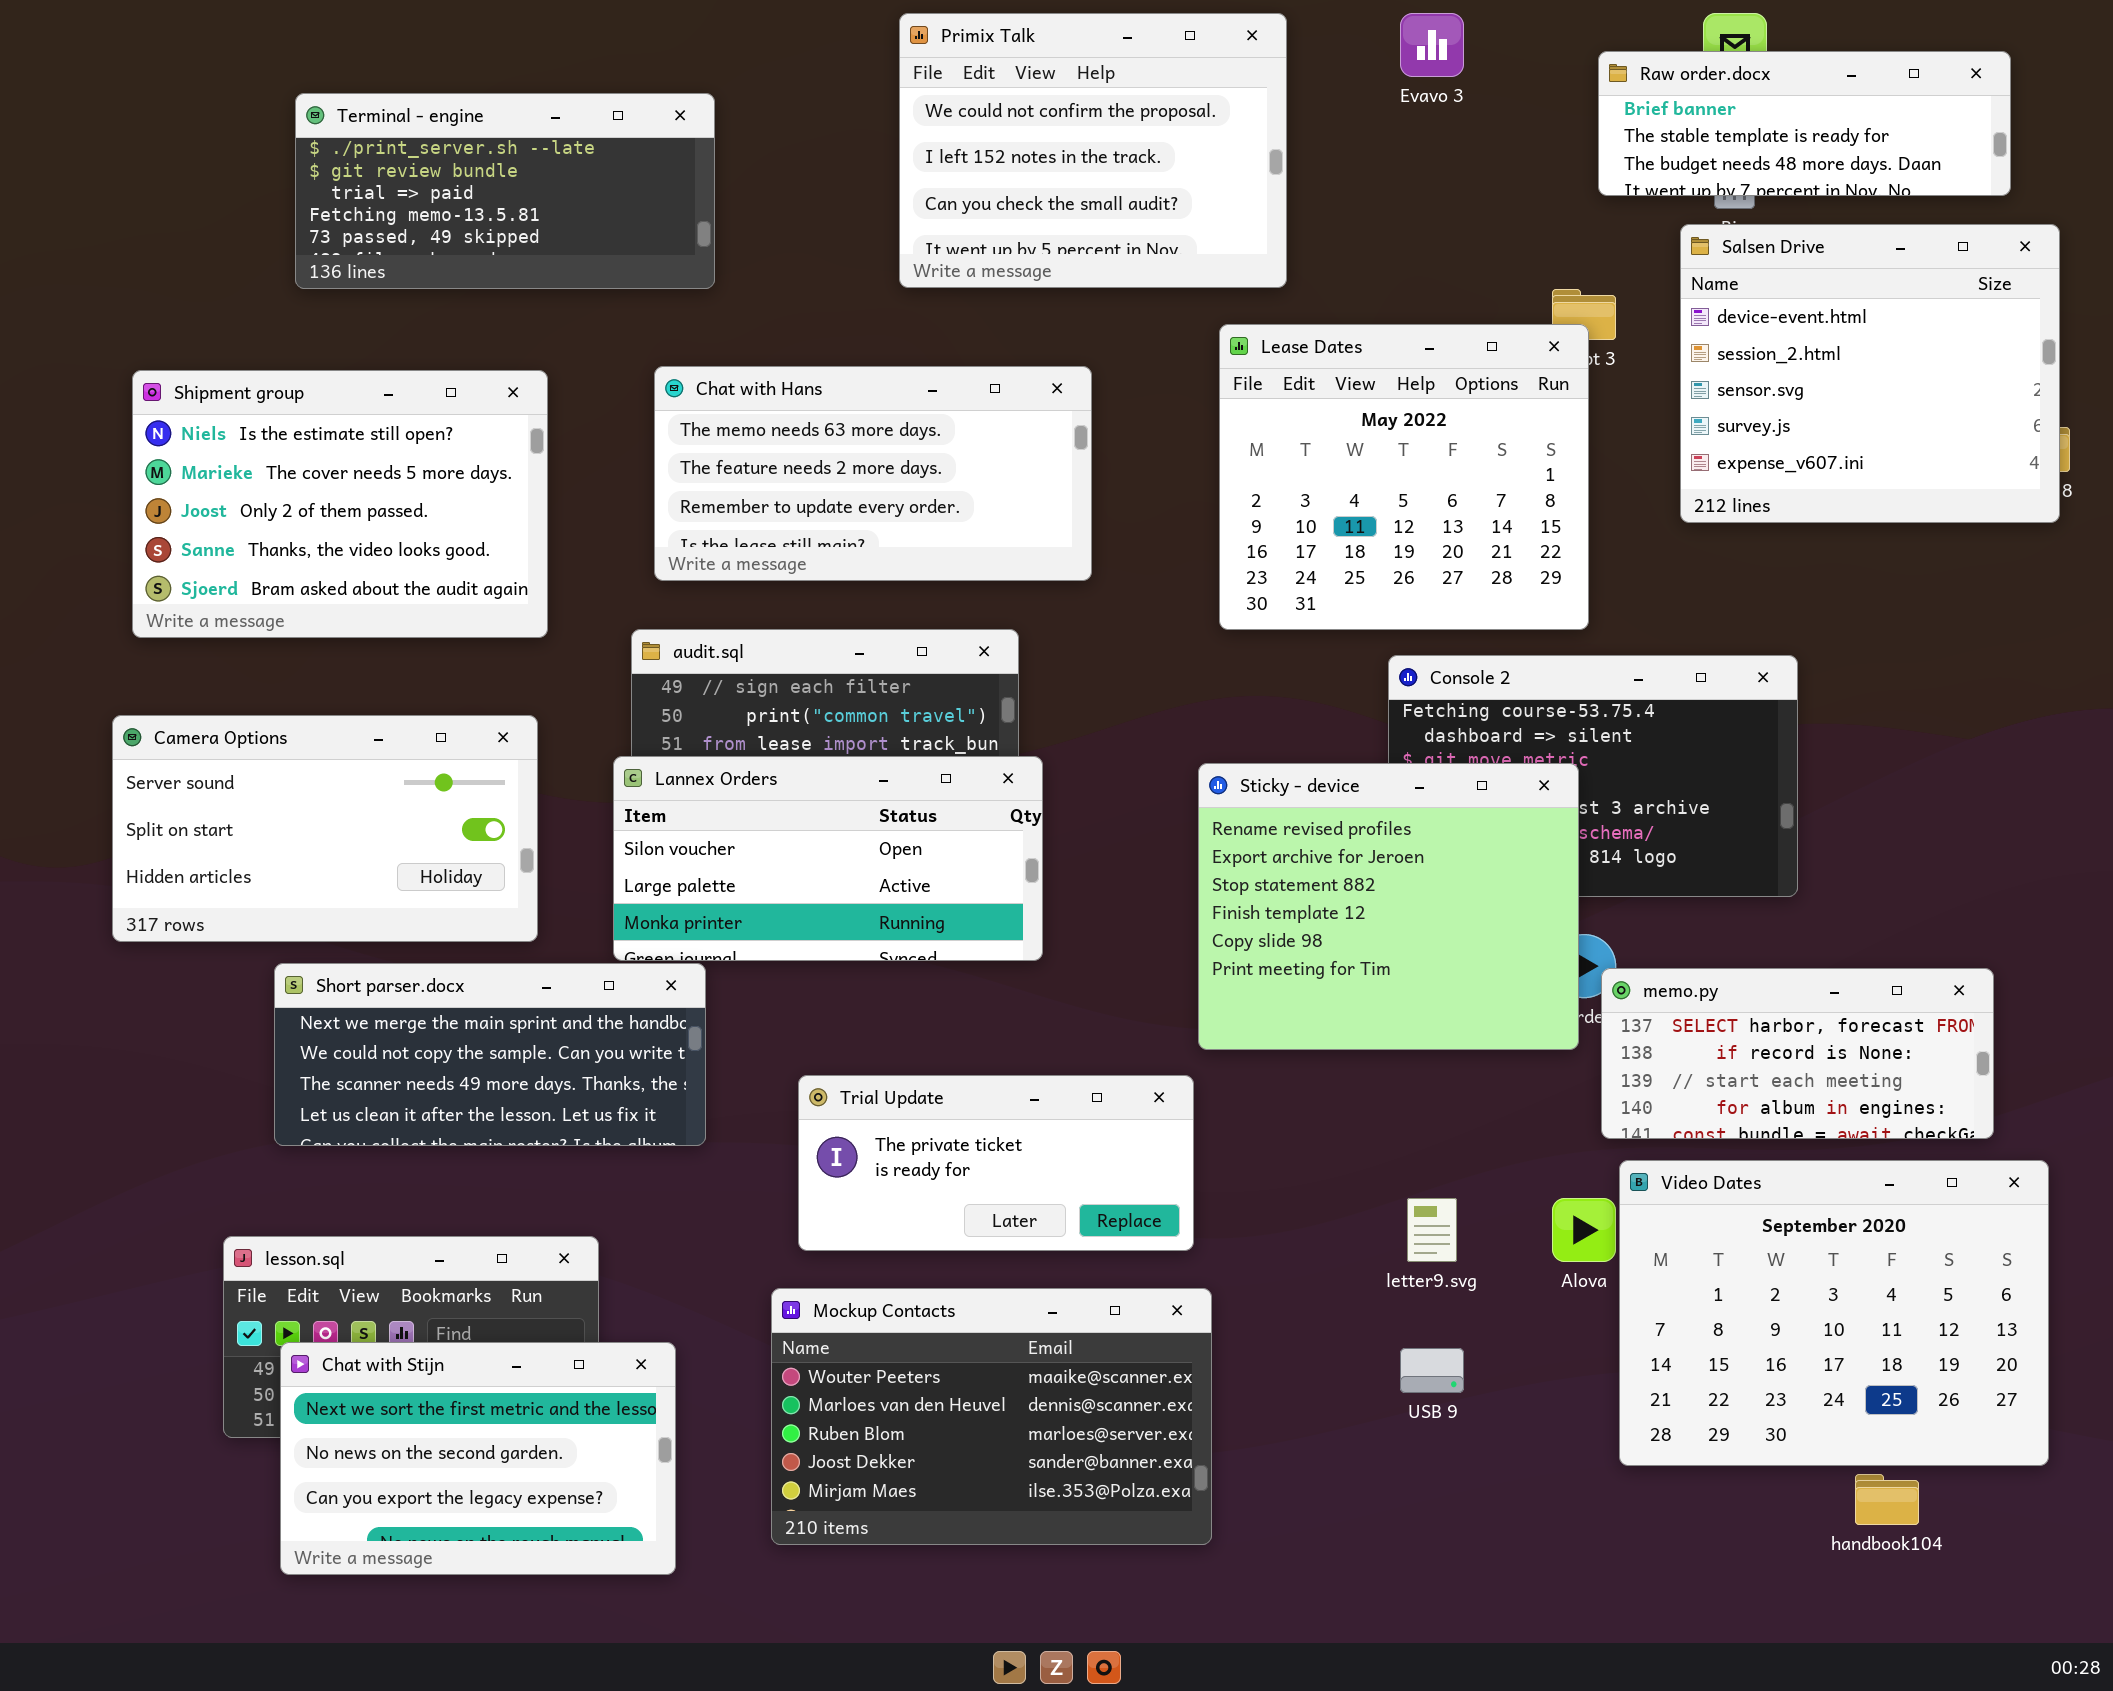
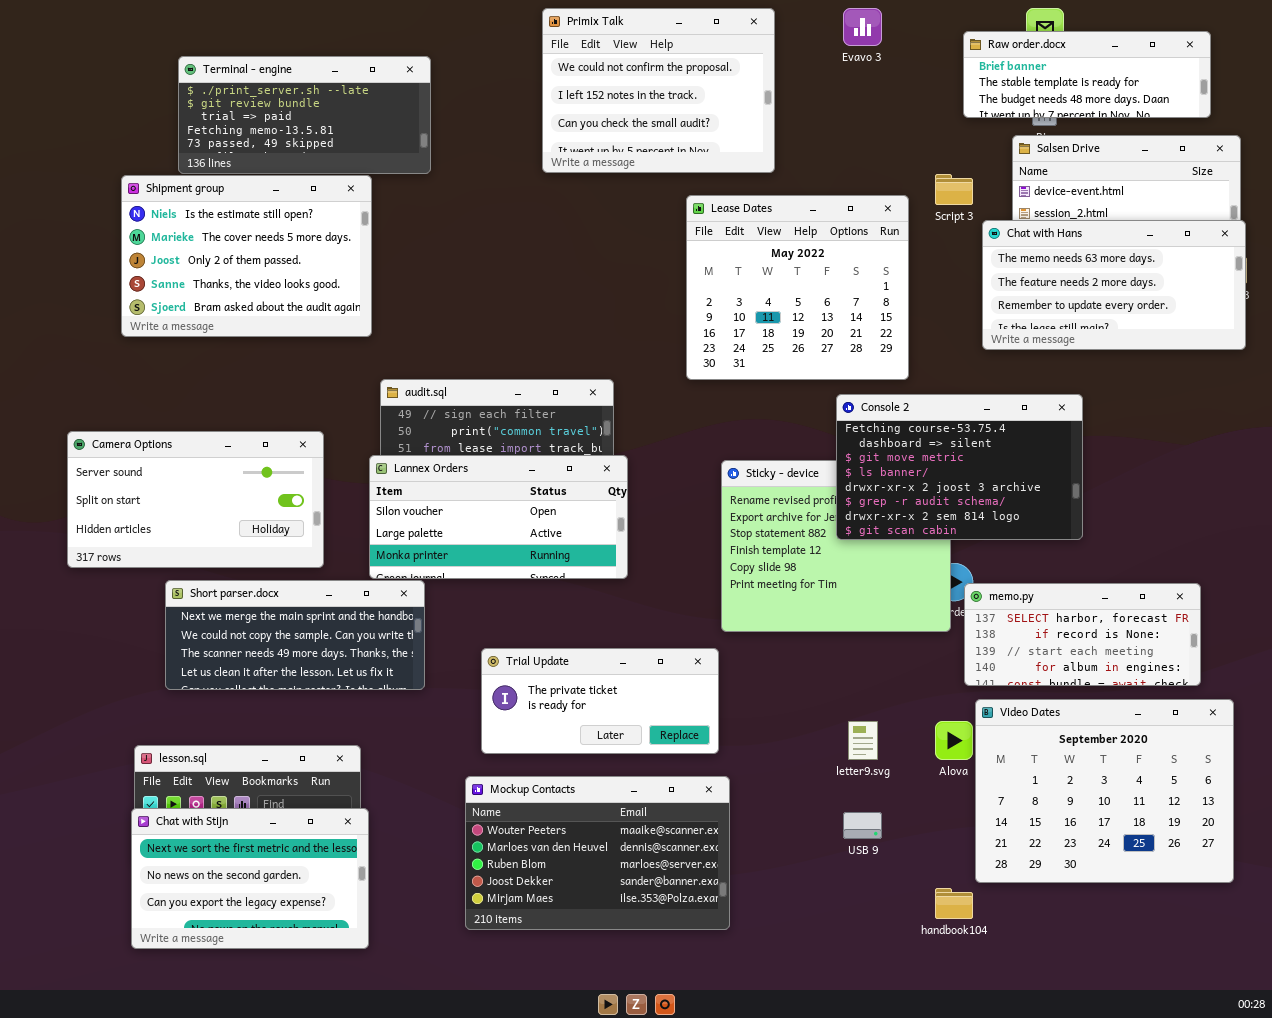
Lease Dates: [1219,324,1589,630] -> [686,195,909,380], moved
Chat with Hans: [654,366,1092,581] -> [982,220,1246,350], moved
Shipment group: [132,370,548,638] -> [121,175,372,337], moved
Console 2: [1388,655,1798,897] -> [836,394,1083,540], raised
Chat with Stijn: [280,1342,676,1575] -> [131,808,369,949], moved
handbook104: [1855,1474,1919,1525] -> [935,888,973,919], moved

